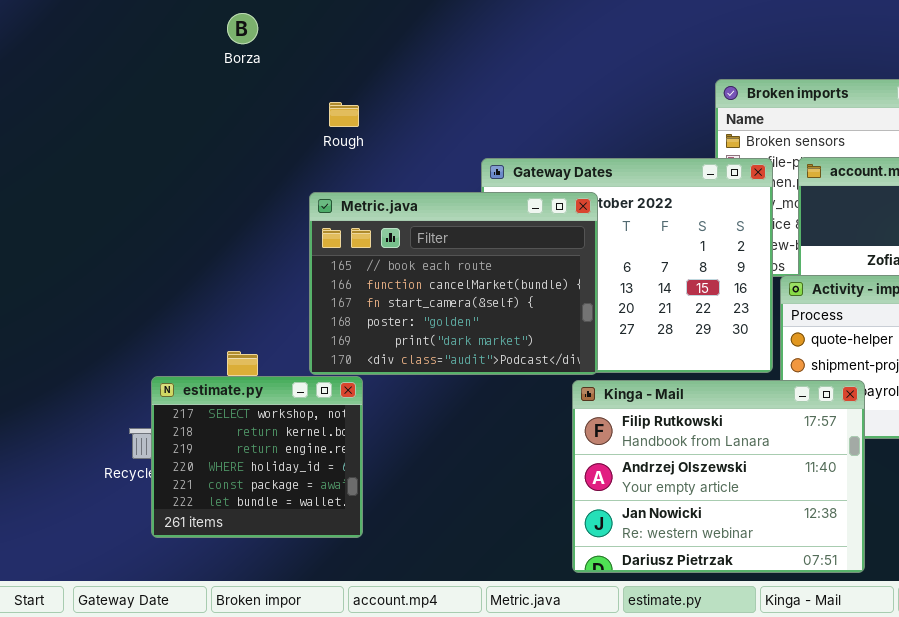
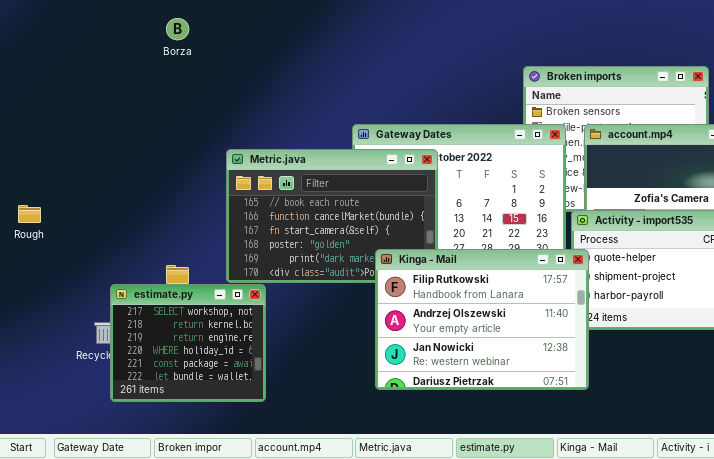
Rough: [329,102,359,127] -> [18,205,41,223], moved
Kinga - Mail: [572,380,865,573] -> [375,249,589,390], moved

